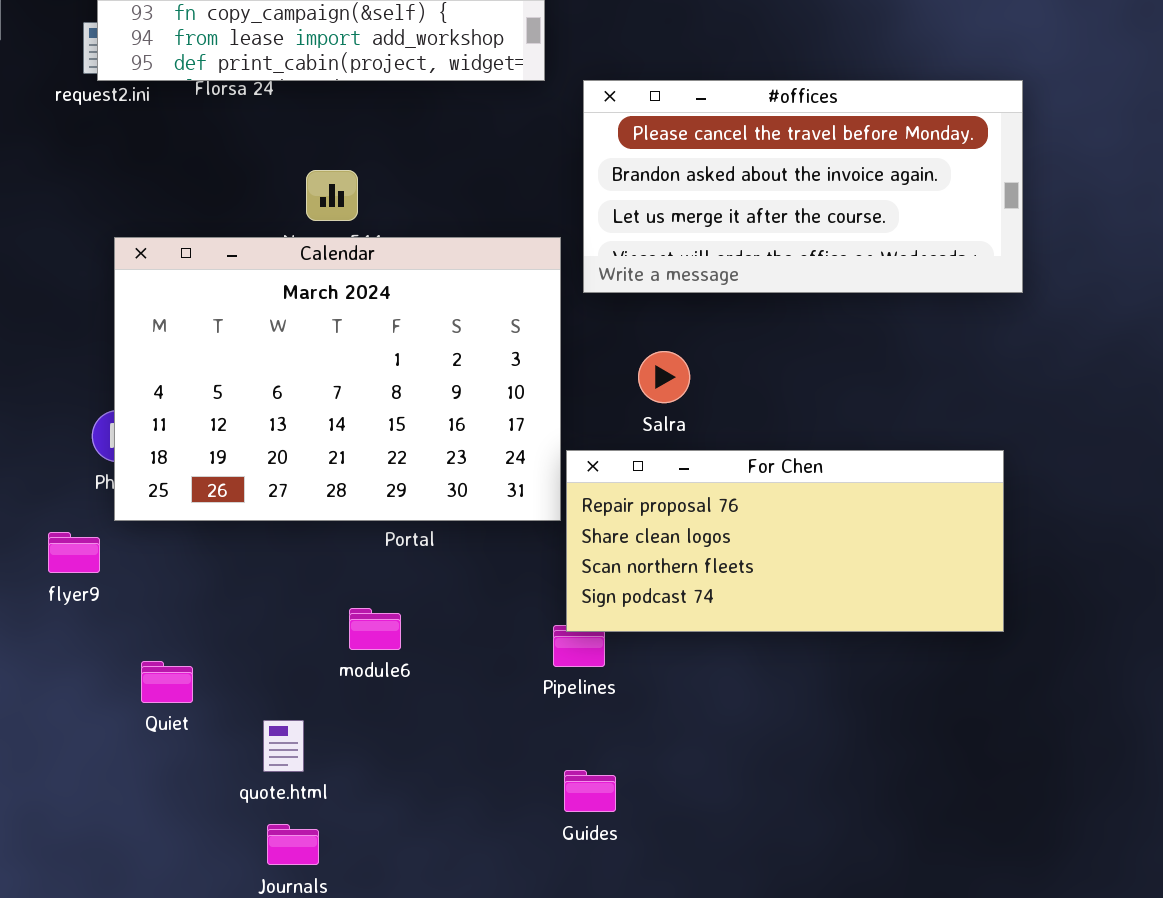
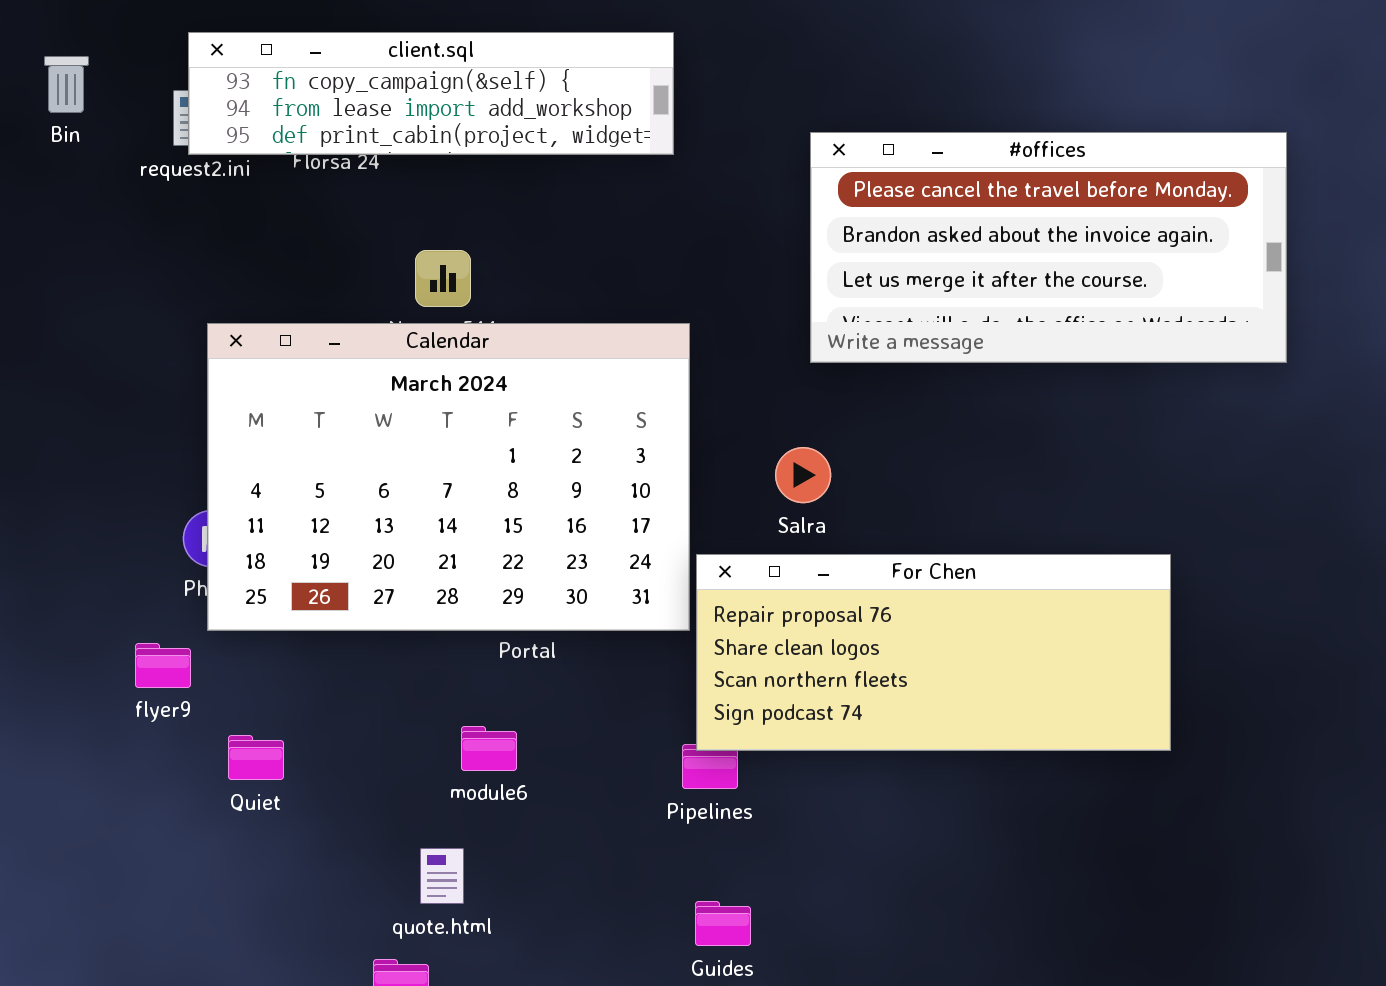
#offices: [583,80,1023,293] -> [810,132,1287,363], moved
Quiet: [141,661,193,703] -> [228,735,284,780], moved
quote.html: [263,720,304,772] -> [420,848,464,904], moved

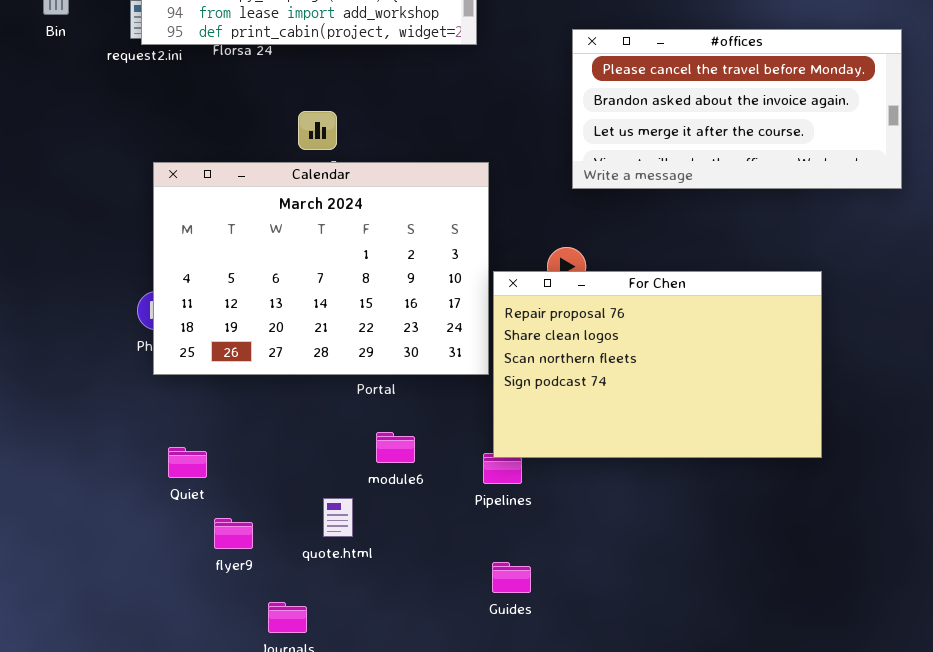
For Chen: [696,554,1171,751] -> [493,271,822,458], resized
flyer9: [135,643,191,688] -> [214,518,253,549], moved
module6: [461,726,517,771] -> [376,432,415,463], moved
quote.html: [420,848,464,904] -> [323,498,353,537], moved

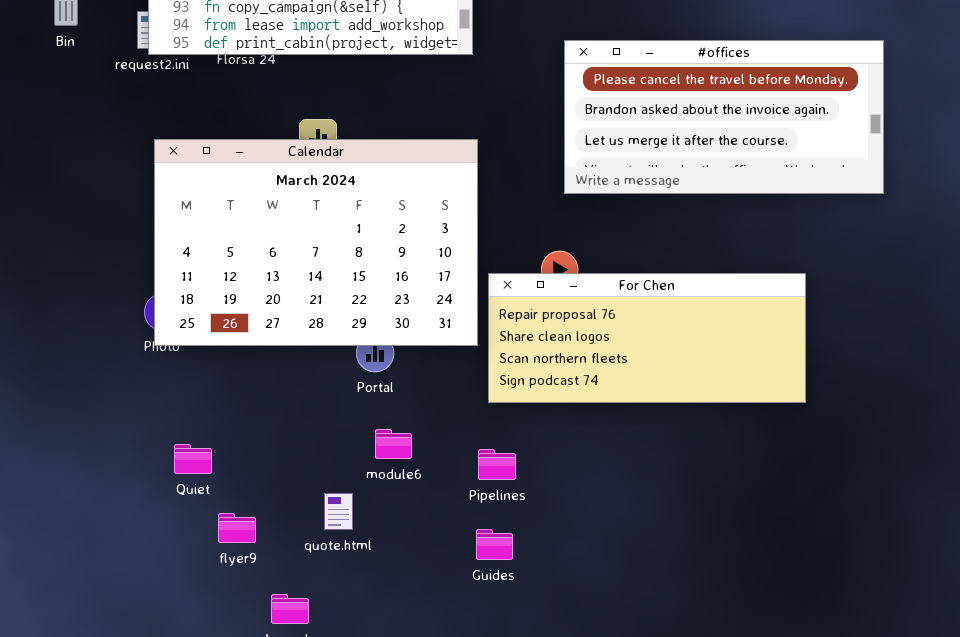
Calendar: [153,162,489,375] -> [154,139,478,346], moved
For Chen: [493,271,822,458] -> [488,273,806,403], resized
Guides: [492,562,531,593] -> [476,529,513,560], moved

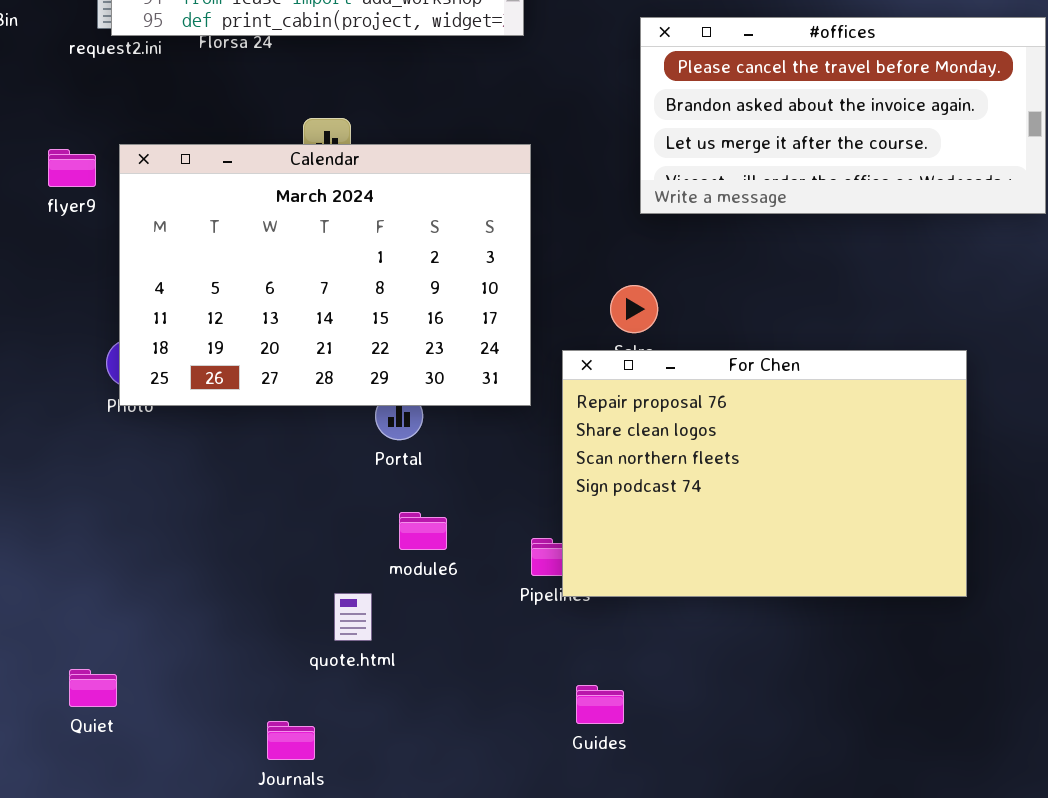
For Chen: [488,273,806,403] -> [562,350,967,597], moved, resized
Quiet: [174,444,212,474] -> [69,669,117,707], moved
flyer9: [218,513,256,543] -> [48,149,96,187], moved
Guides: [476,529,513,560] -> [576,685,624,724], moved

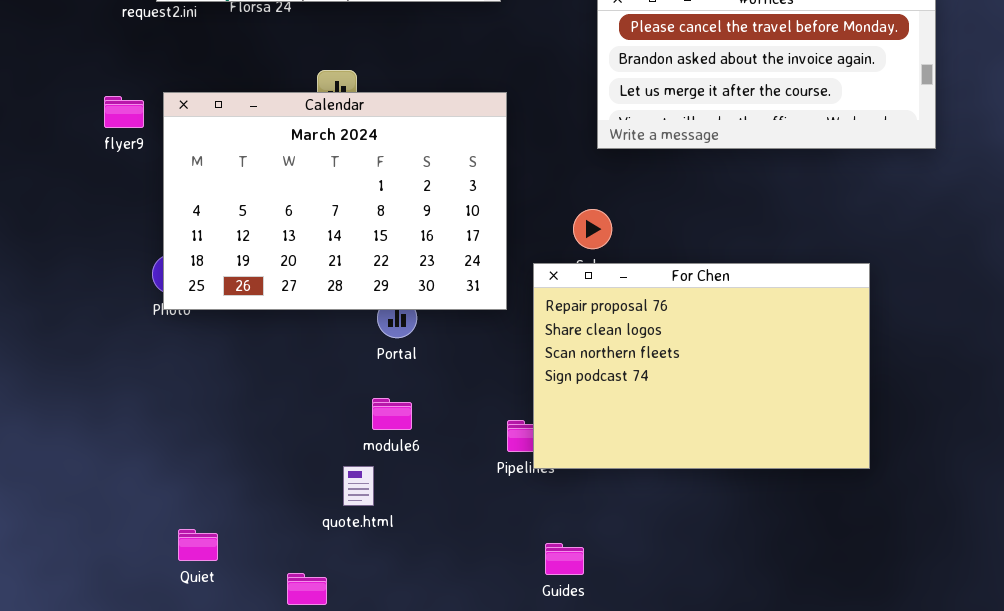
module6: [399,512,447,550] -> [372,398,412,430], moved
Quiet: [69,669,117,707] -> [178,529,218,561], moved

